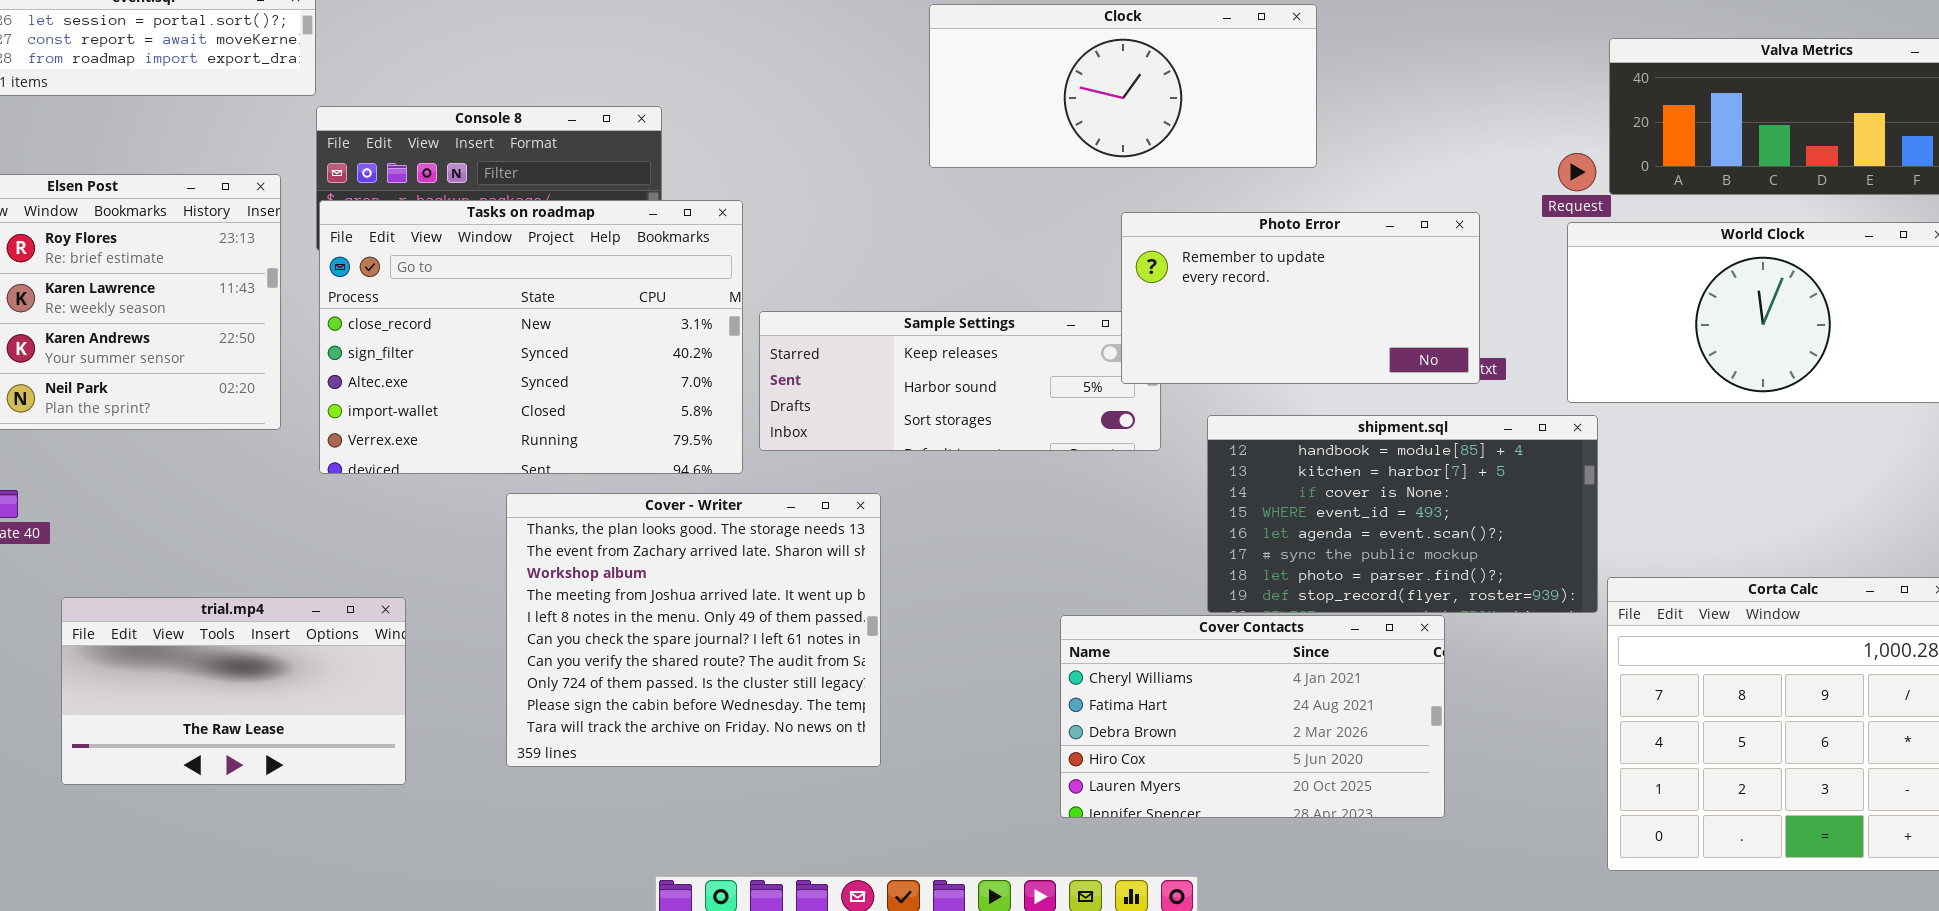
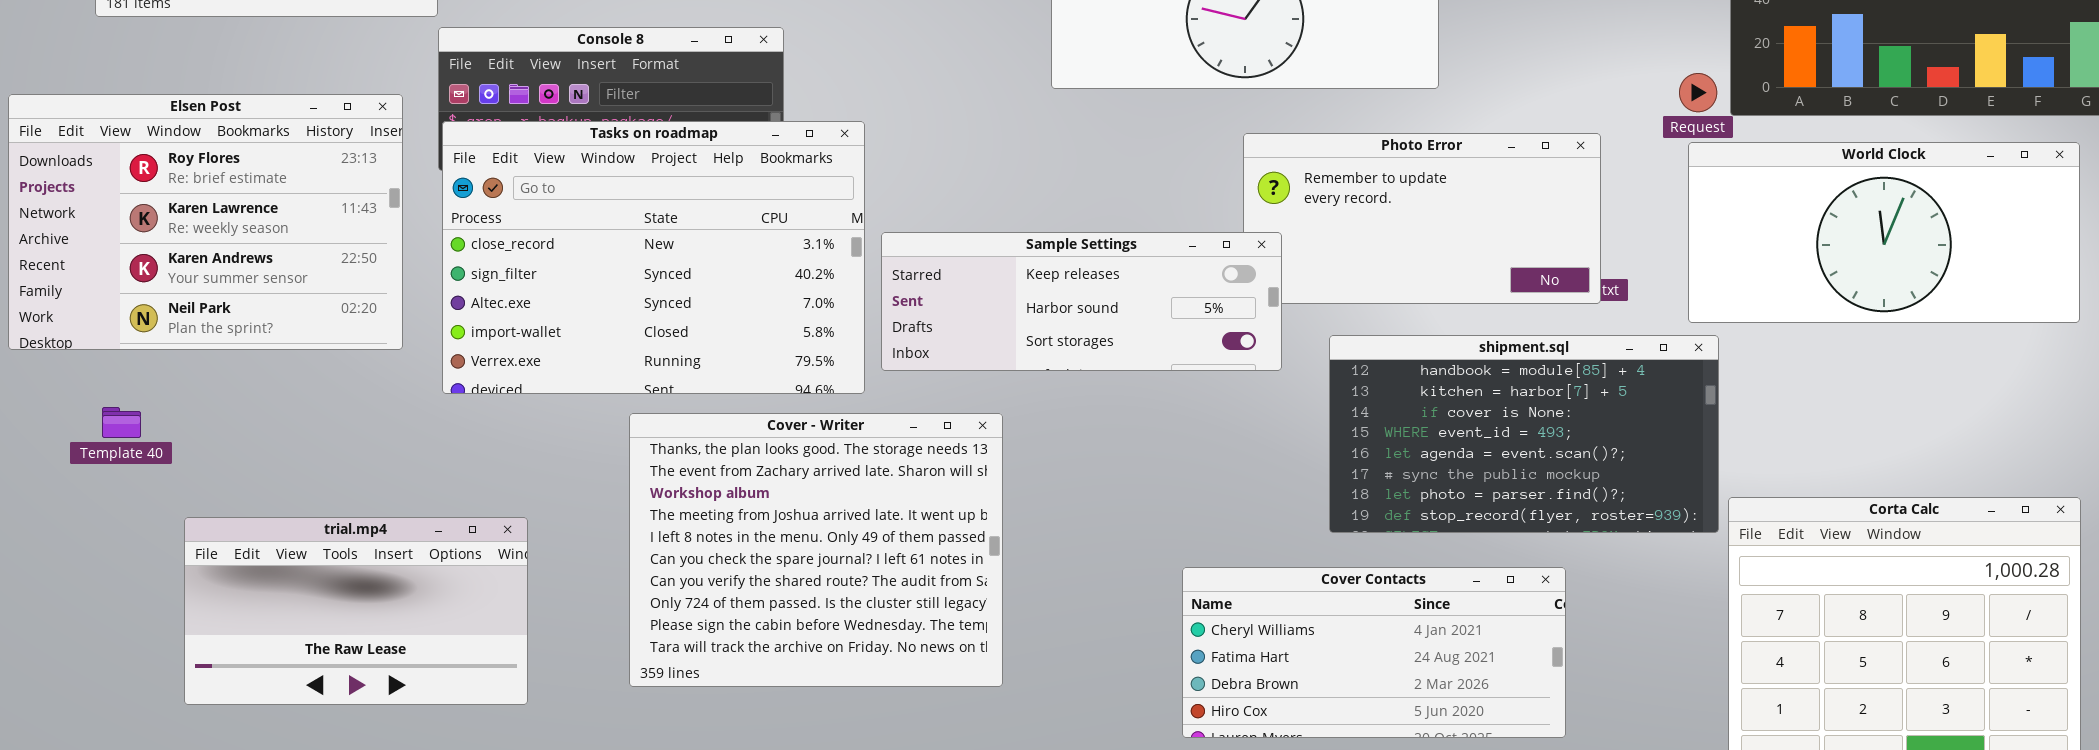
Sample Settings: [759,311,1161,451] -> [881,232,1282,371], raised
Cover Contacts: [1060,615,1445,818] -> [1182,567,1566,738], resized

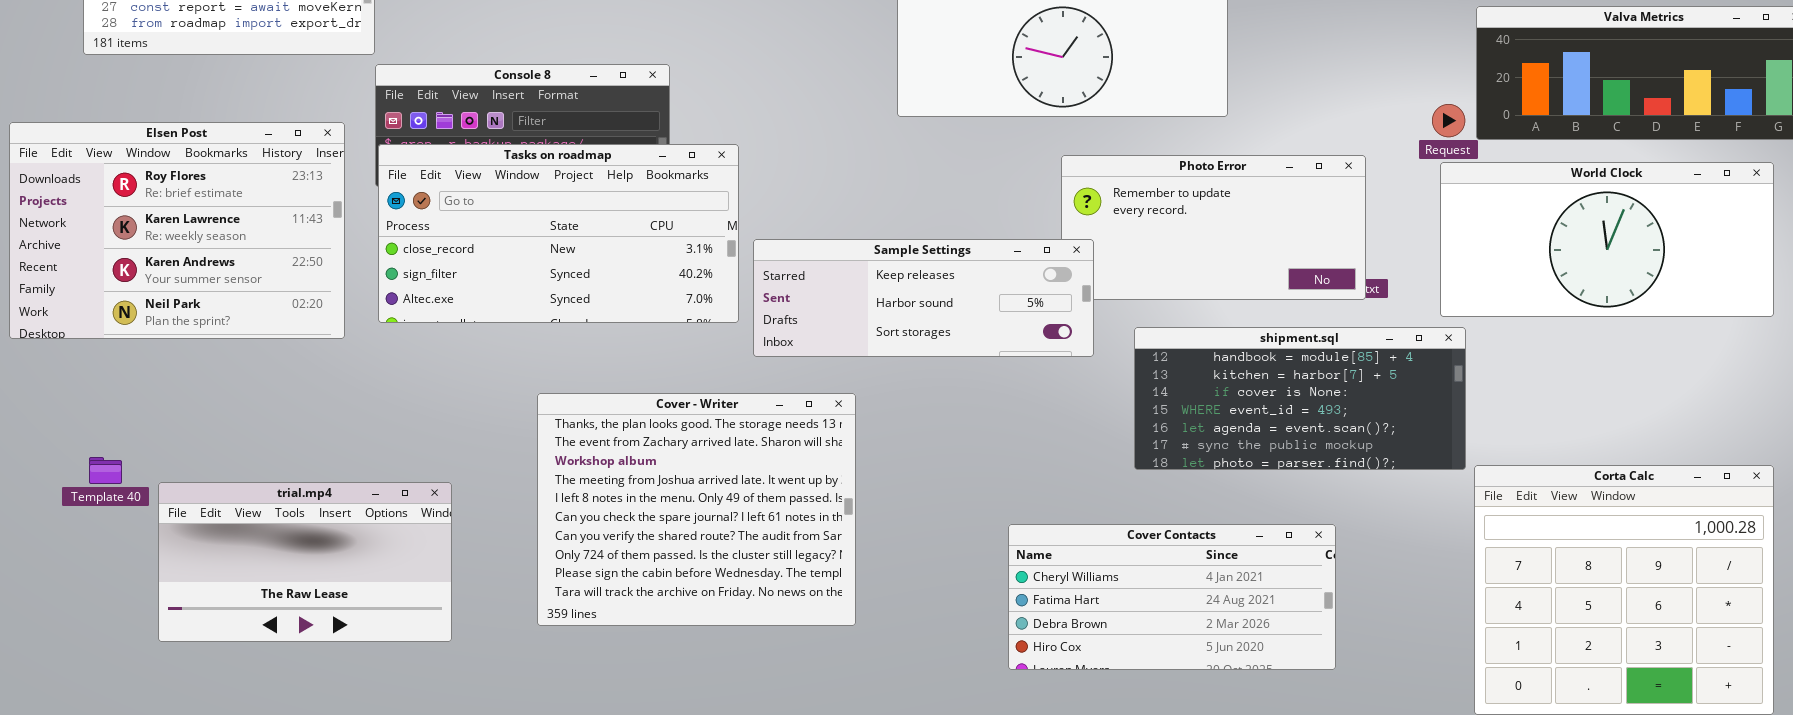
Tasks on roadmap: [442,121,865,394] -> [378,144,739,323], resized
shipment.sql: [1329,335,1719,533] -> [1134,327,1466,470], resized
Template 40: [102,407,141,438] -> [89,457,122,484], moved

